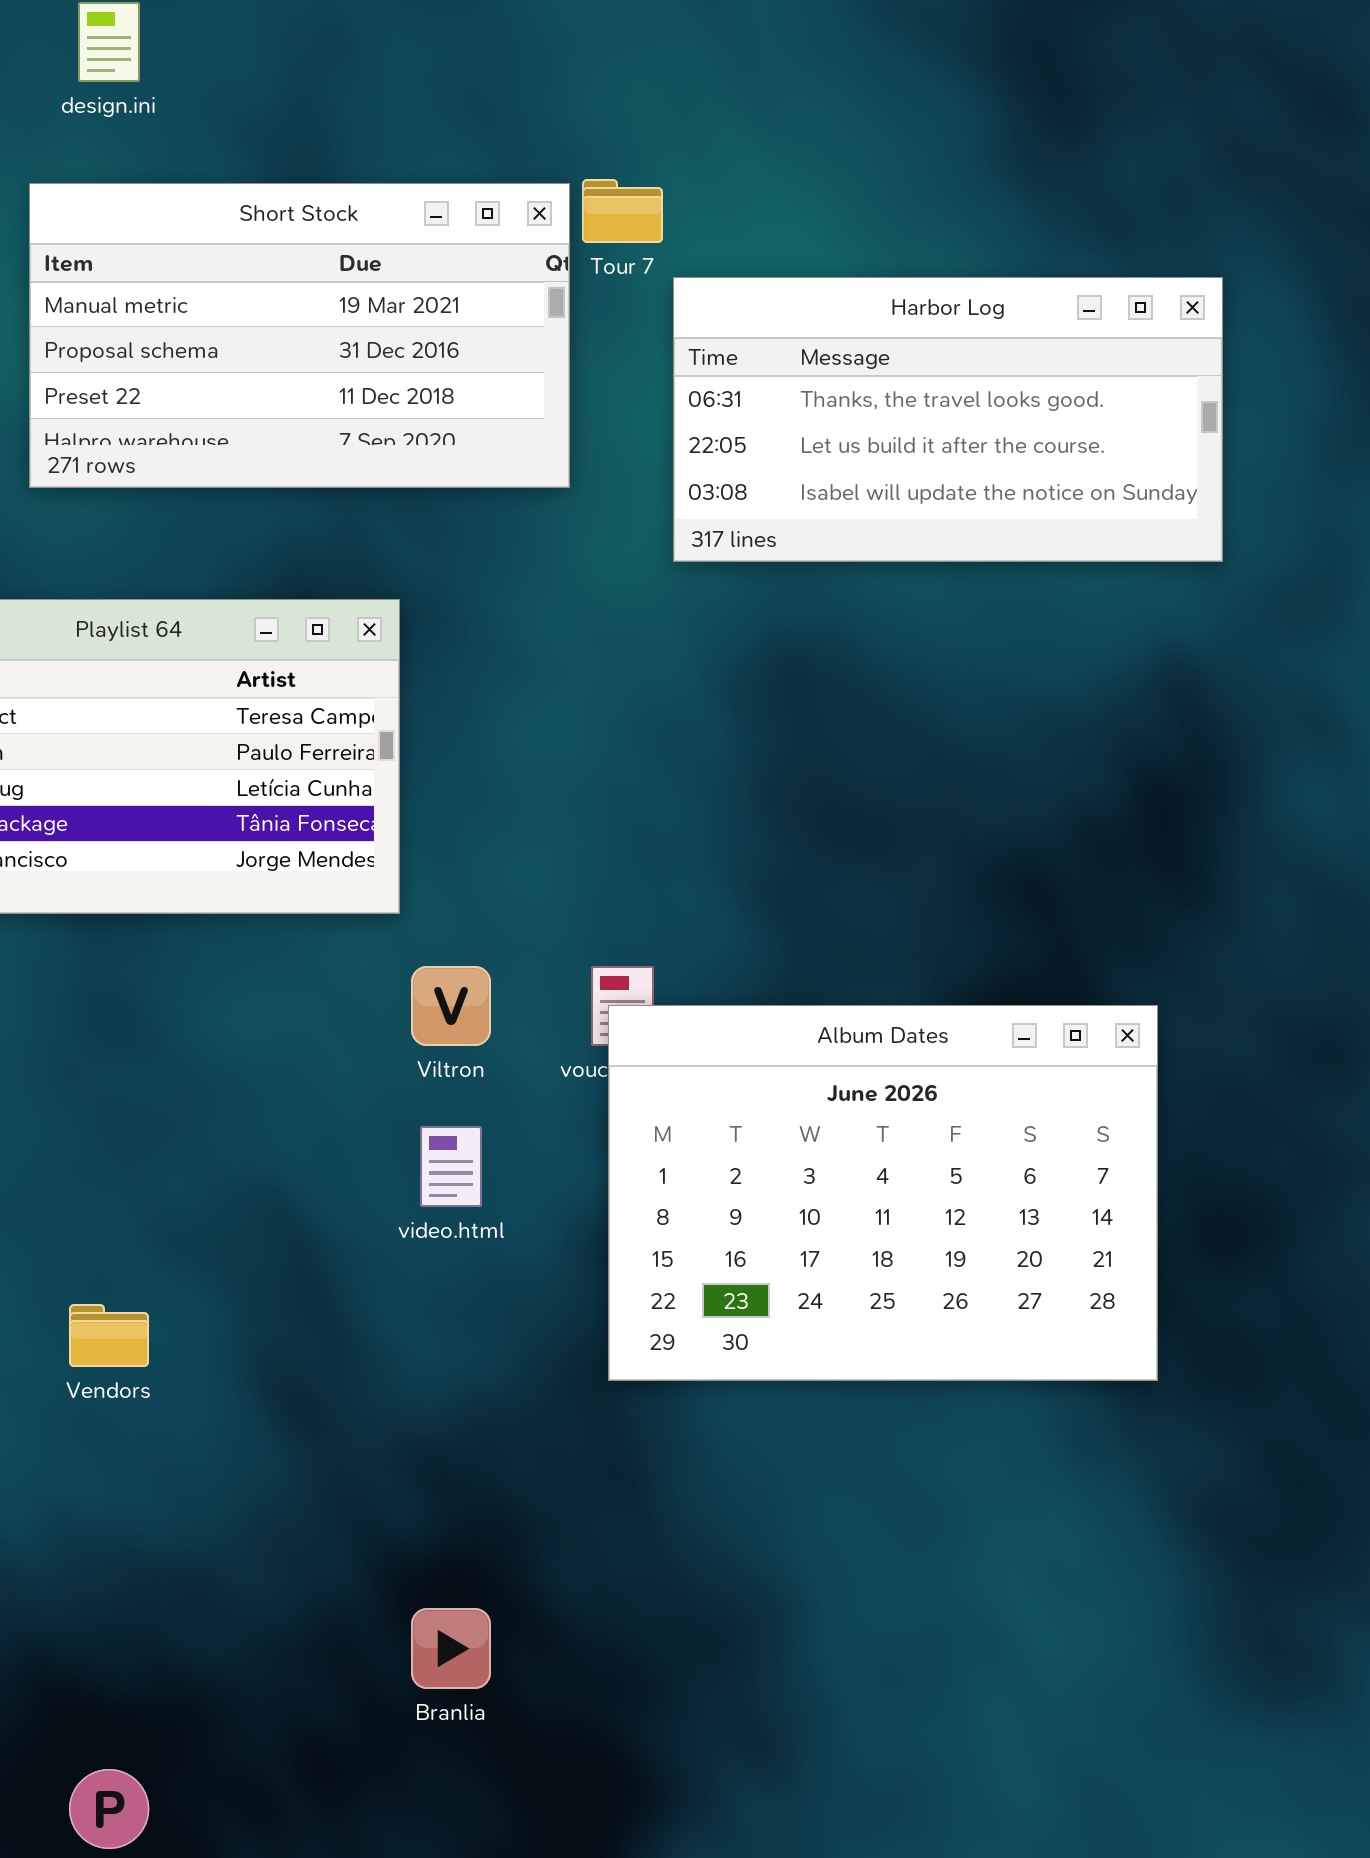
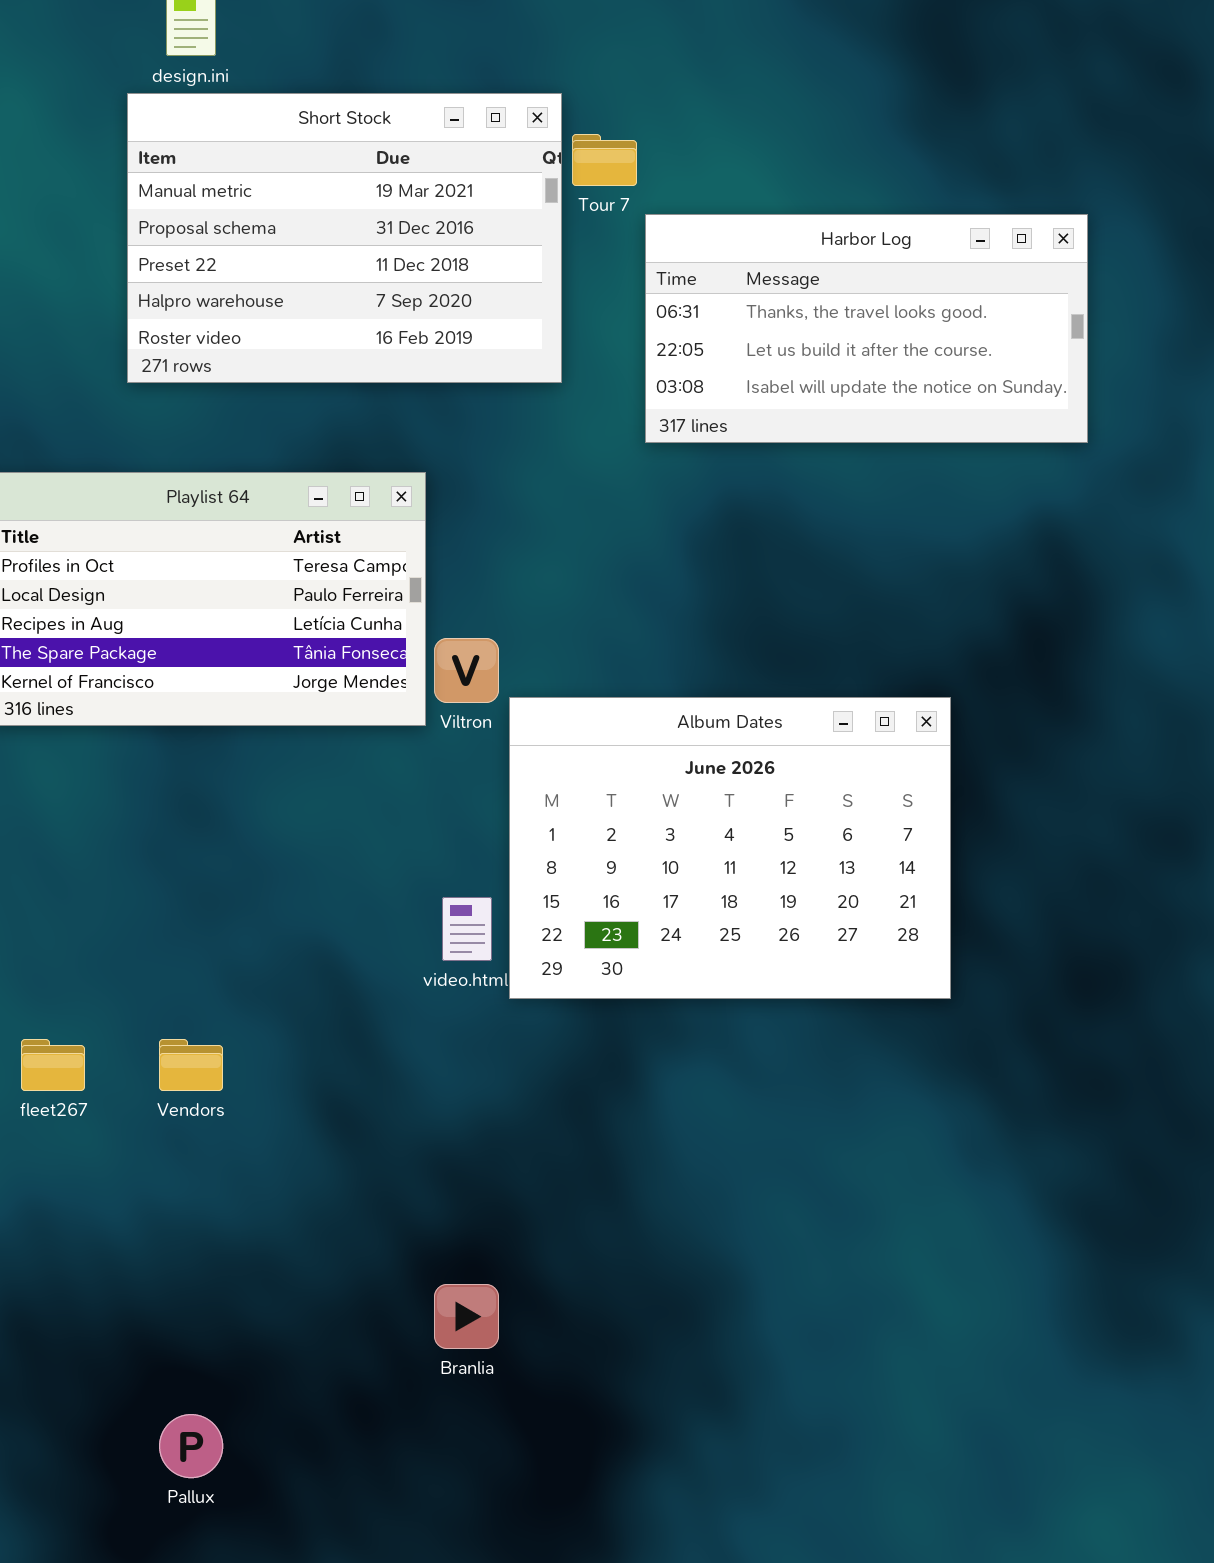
Short Stock: [29,183,570,488] -> [127,93,562,383], resized
Viltron: [411,966,491,1046] -> [434,638,499,703], moved
Album Dates: [608,1005,1158,1381] -> [509,697,951,999], moved

